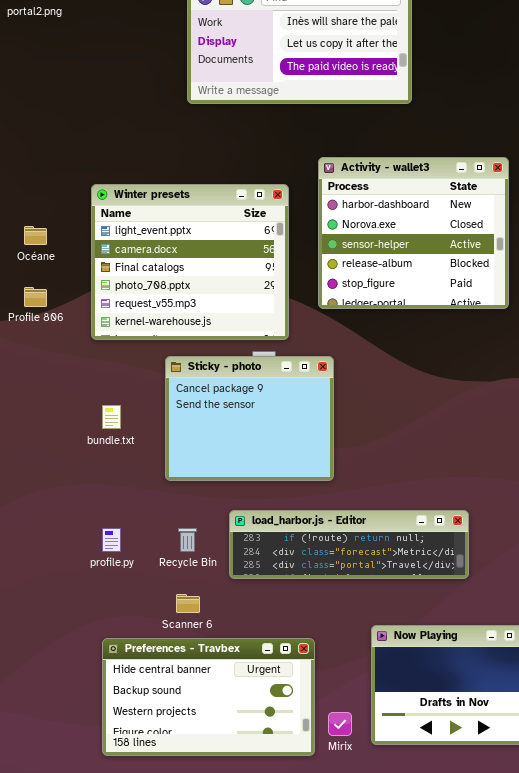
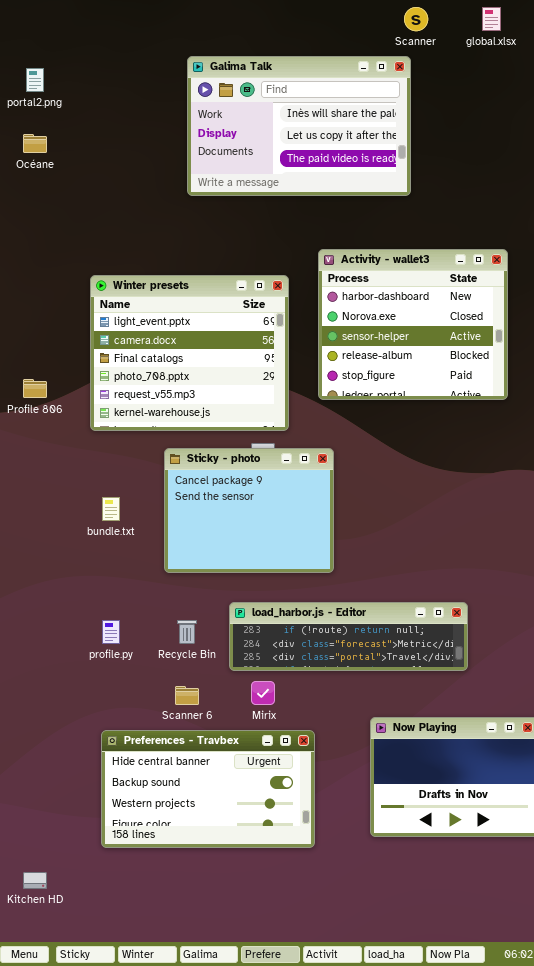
Océane: [24,226,47,245] -> [23,134,47,153], moved
Mirix: [328,712,352,736] -> [251,681,275,705], moved

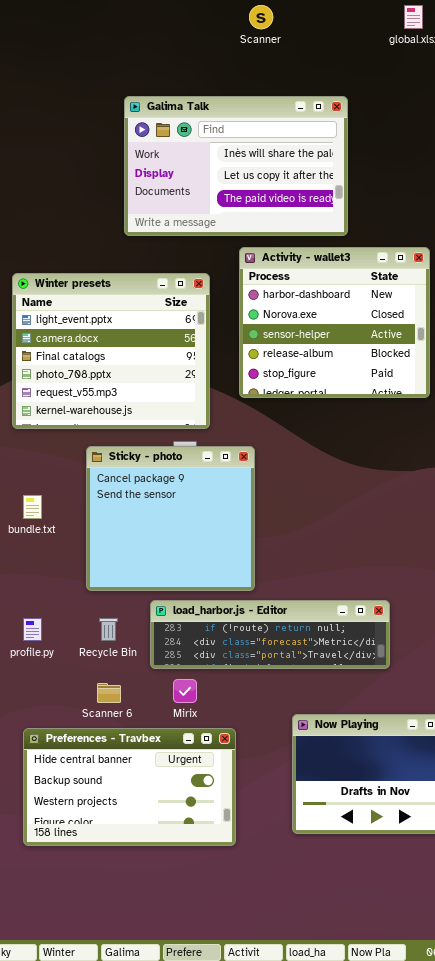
Scanner: [404,7,428,31] -> [249,5,273,29], moved
Galima Talk: [187,56,411,196] -> [124,96,348,236], moved
Sticky - photo: [164,448,334,573] -> [86,446,255,591], resized

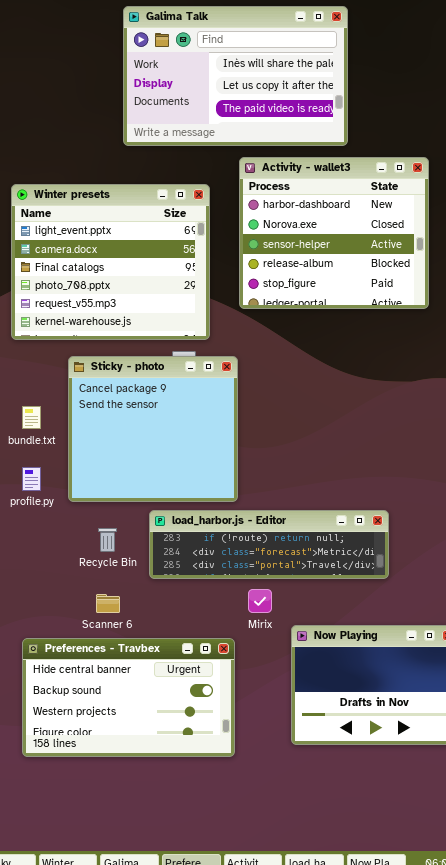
Sticky - photo: [86,446,255,591] -> [68,356,238,502], moved
profile.py: [23,618,42,641] -> [22,467,41,491], moved
Mirix: [173,679,197,703] -> [248,589,272,613], moved

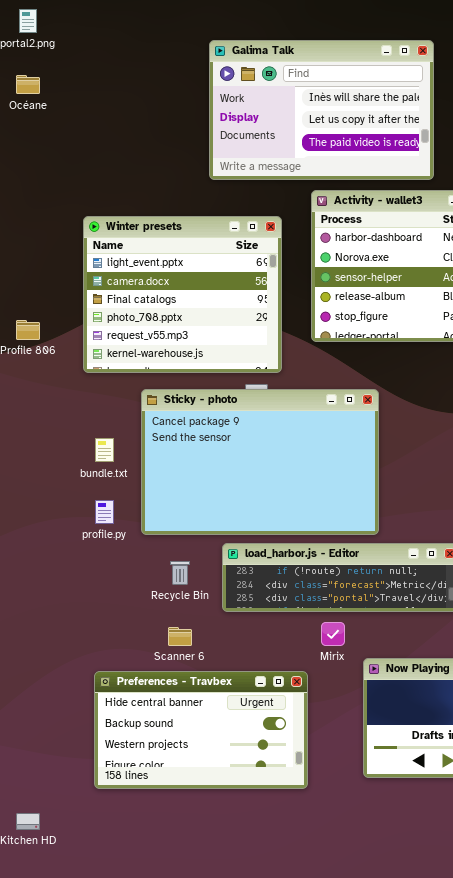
Galima Talk: [123,6,348,146] -> [209,40,434,180], moved
Sticky - photo: [68,356,238,502] -> [141,389,379,535], resized

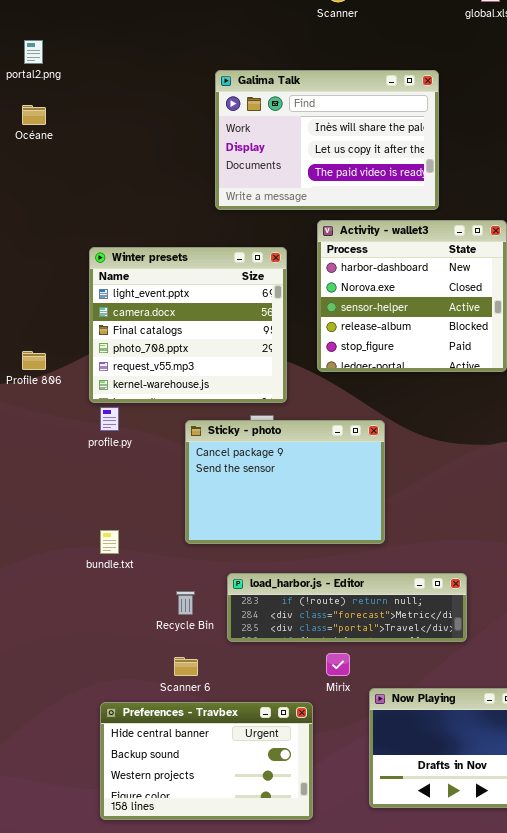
Sticky - photo: [141,389,379,535] -> [185,420,385,544], resized
bundle.txt: [95,438,114,462] -> [100,530,119,554], moved
profile.py: [95,500,114,524] -> [100,407,119,431], moved

